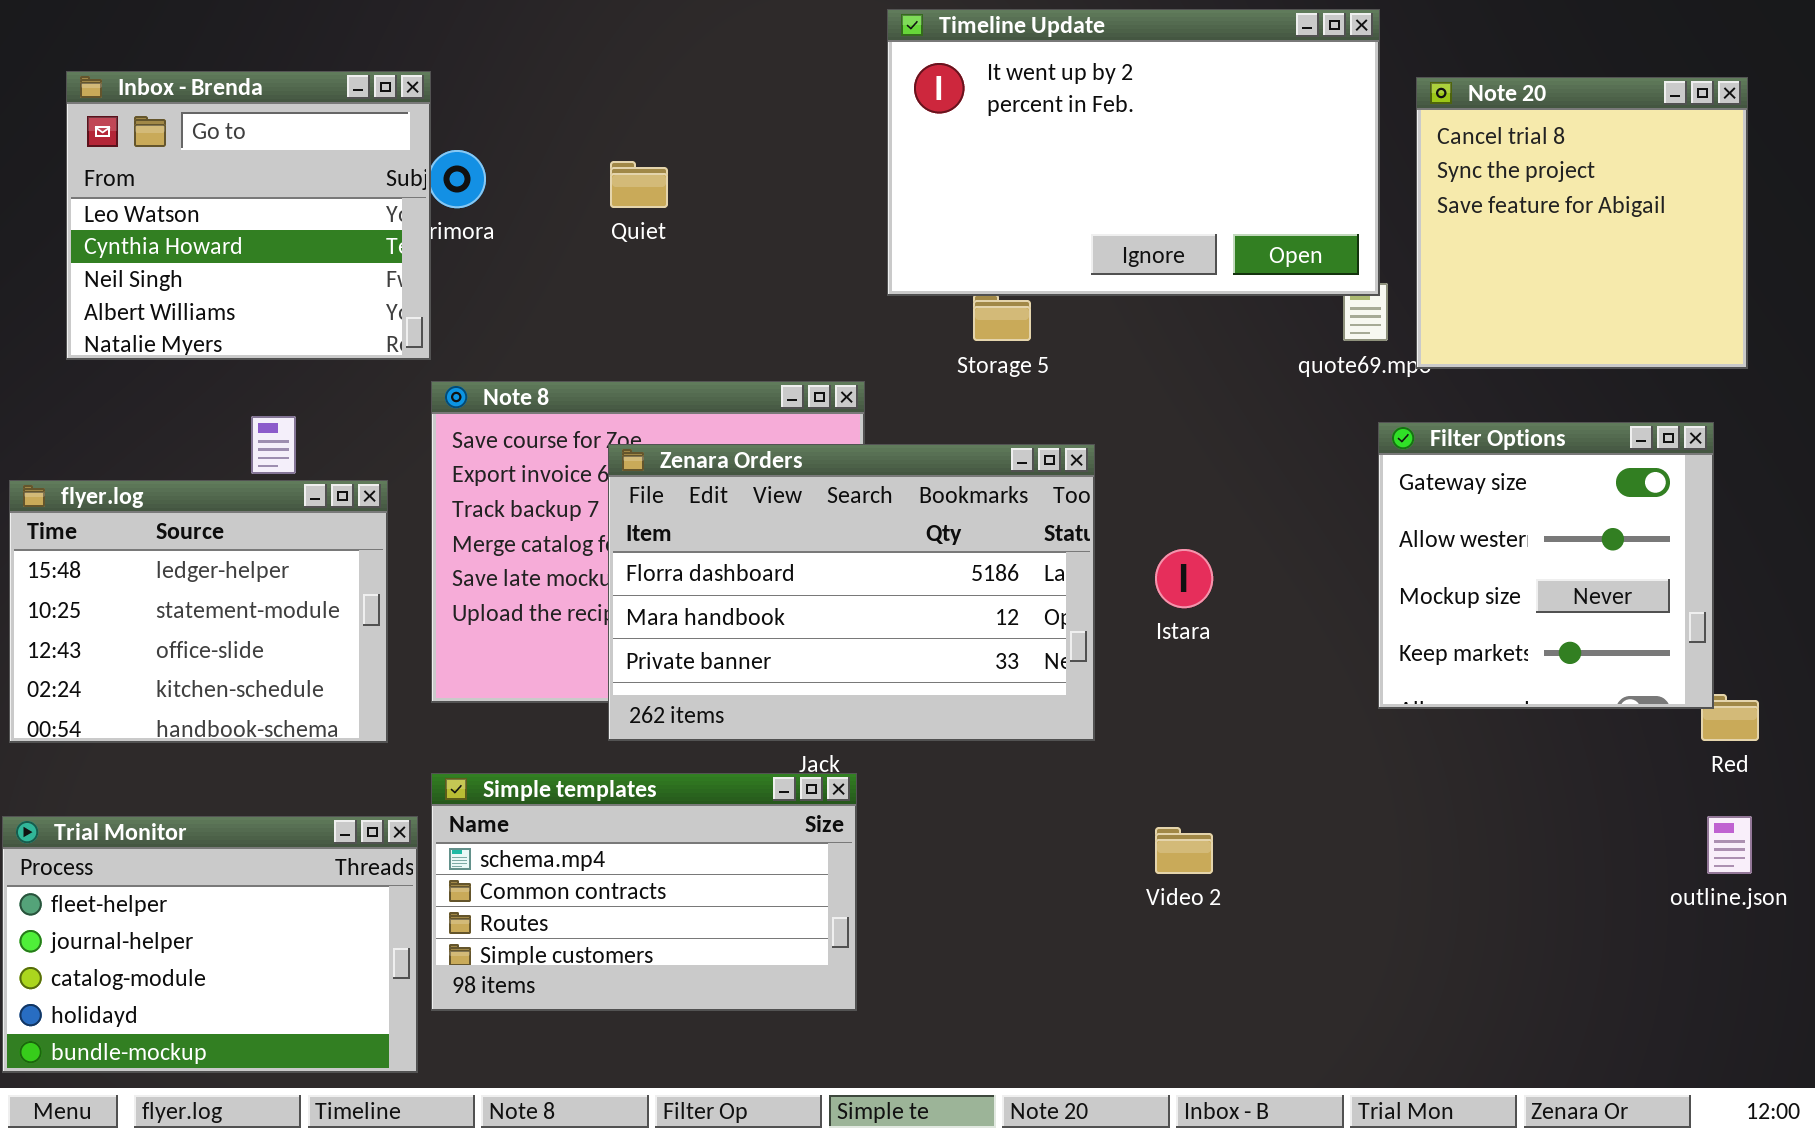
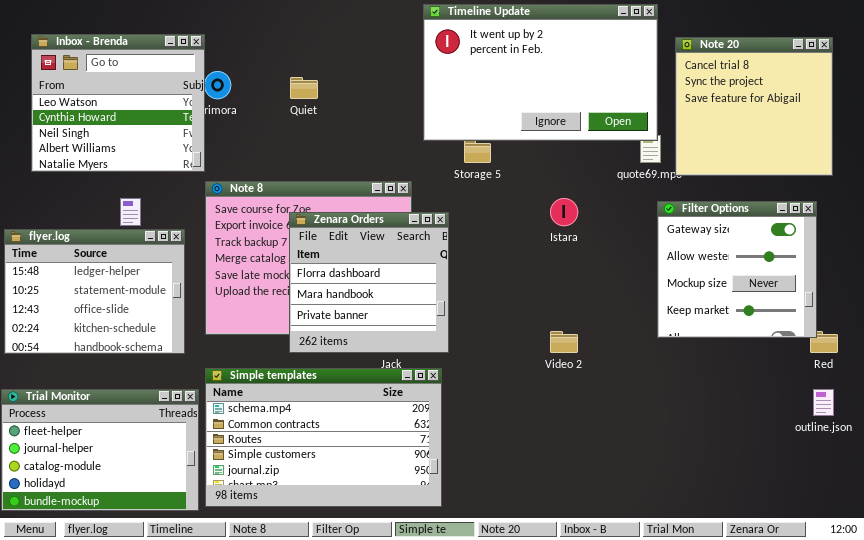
Zenara Orders: [608,444,1095,741] -> [289,212,449,353], resized
Istara: [1155,549,1213,608] -> [550,198,578,226], moved
Simple templates: [431,773,857,1011] -> [205,368,442,507], resized
Video 2: [1155,827,1213,874] -> [550,331,578,353], moved

